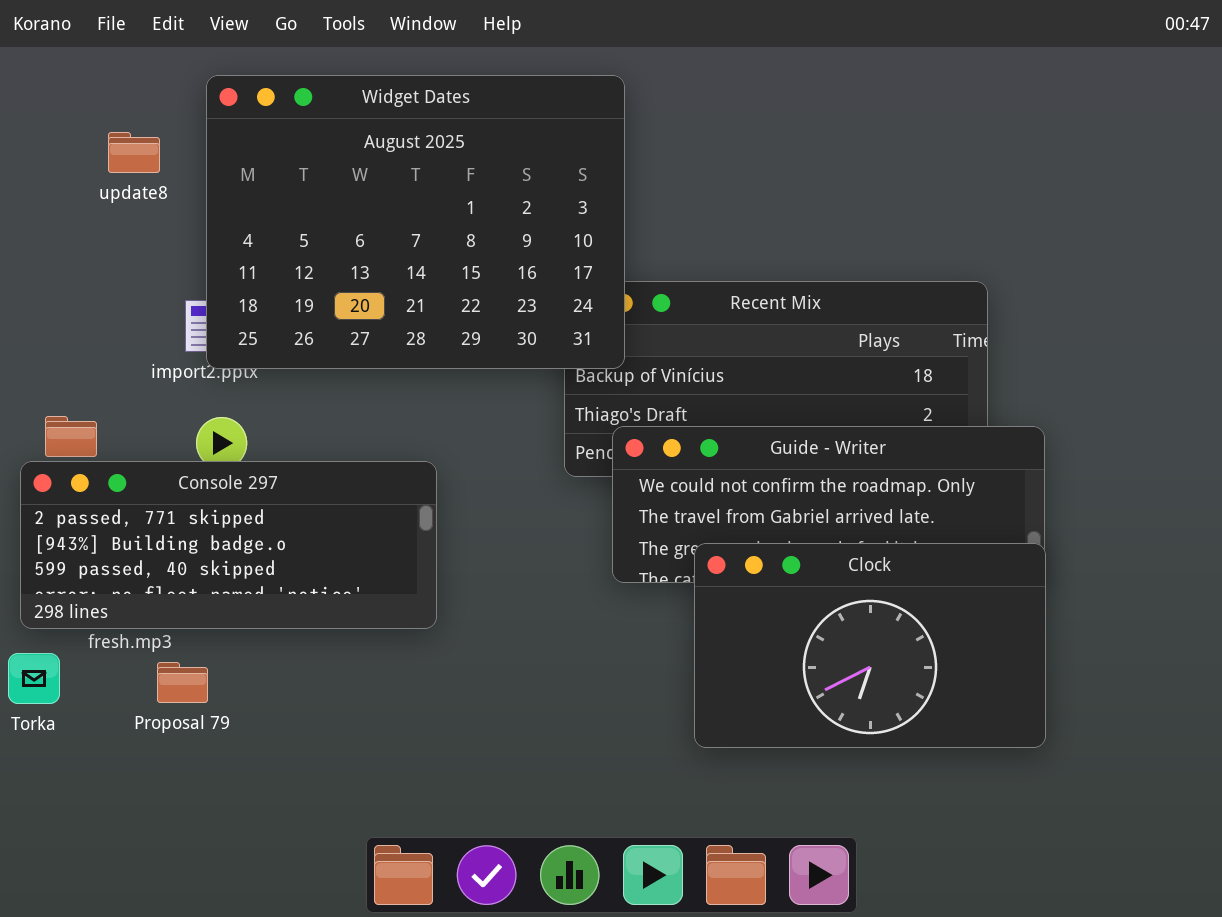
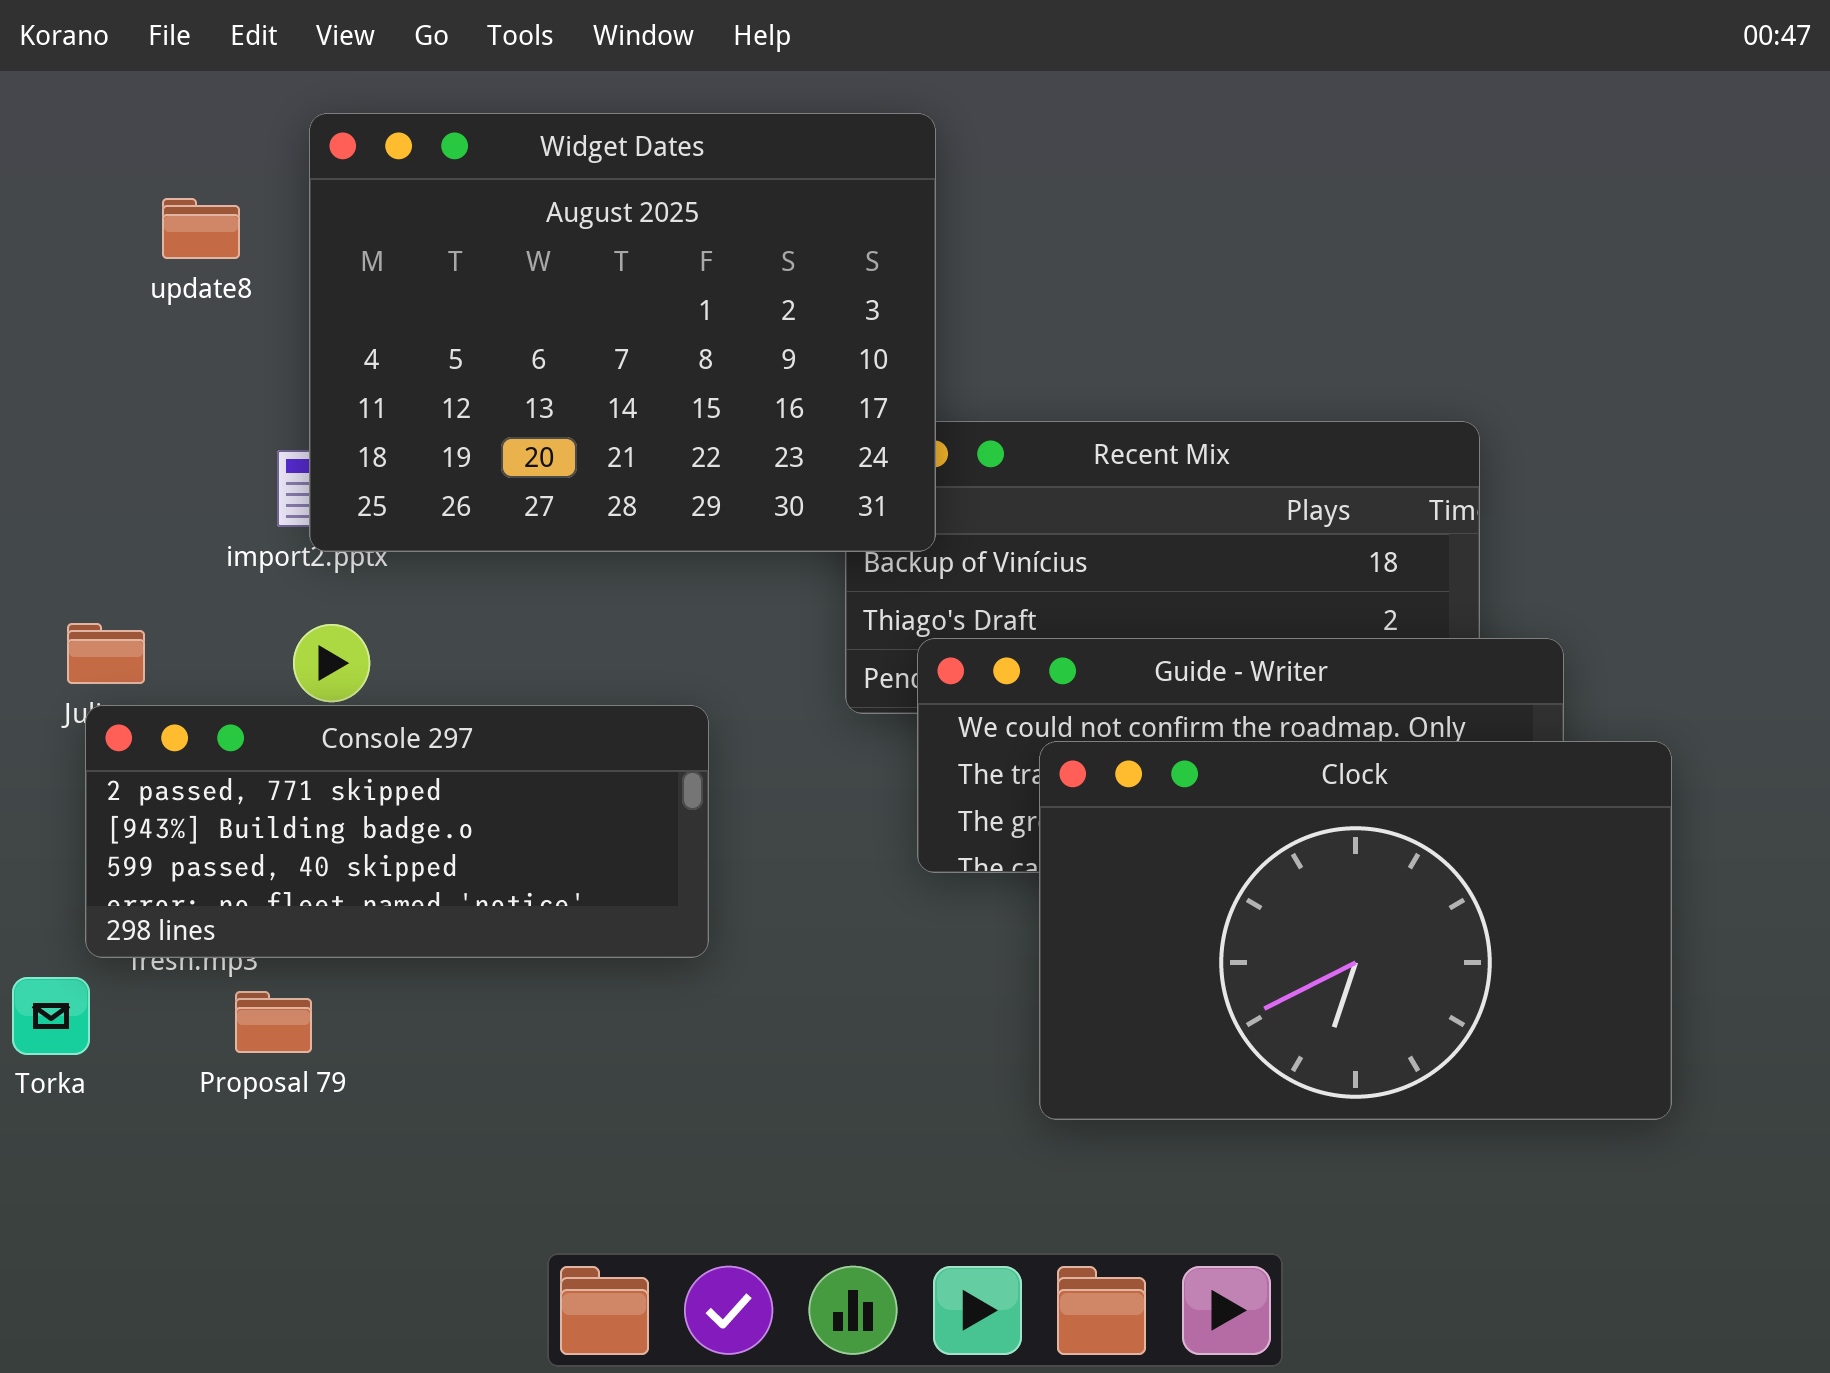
Console 297: [20,461,437,629] -> [85,705,709,958], moved
Clock: [694,543,1046,748] -> [1039,741,1672,1120], resized

